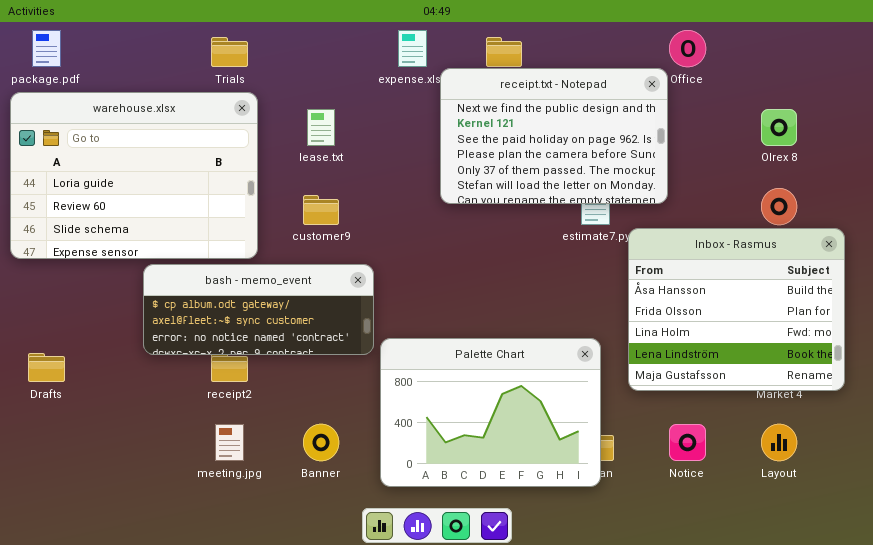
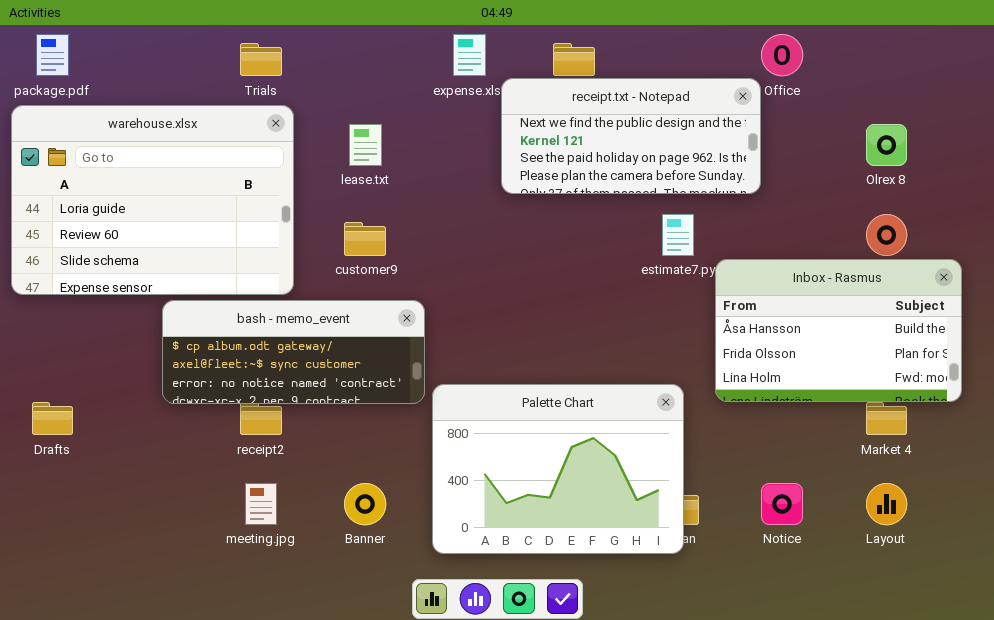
receipt.txt - Notepad: [440,68,668,204] -> [501,78,761,194], resized
Inbox - Rasmus: [628,228,845,391] -> [715,259,962,402], resized

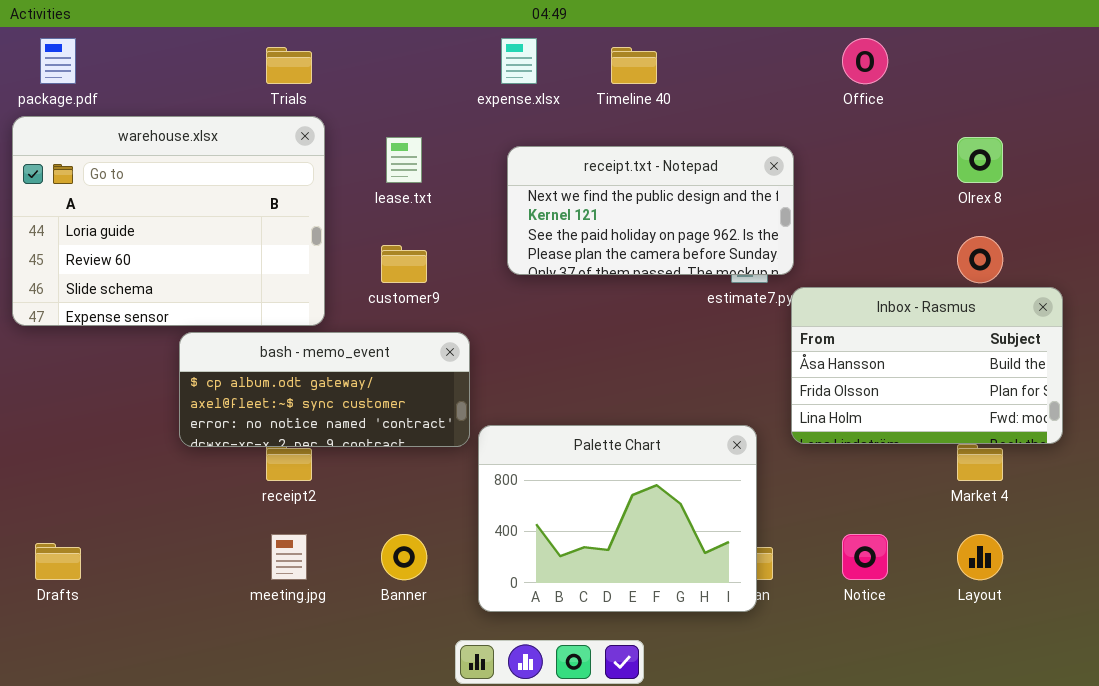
receipt.txt - Notepad: [501,78,761,194] -> [507,146,794,275], moved
Drafts: [32,402,73,435] -> [35,543,81,580], moved

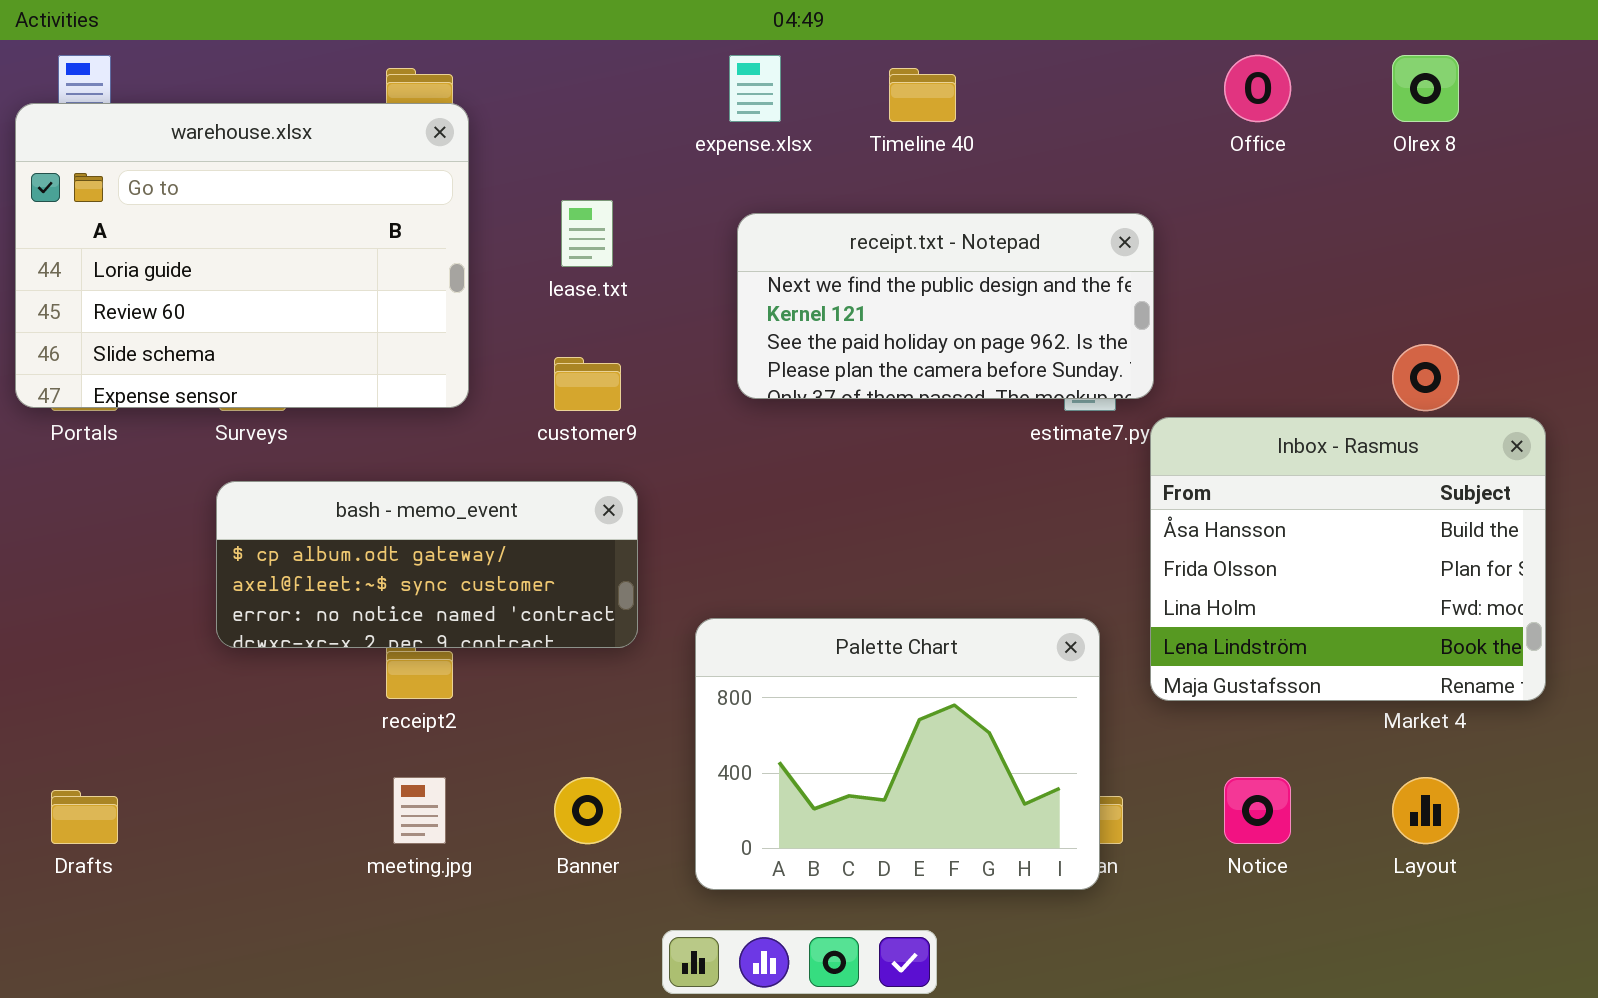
warehouse.xlsx: [12,116,325,326] -> [15,103,469,408], moved
Olrex 8: [957,137,1003,183] -> [1392,55,1459,122], moved
Inbox - Rasmus: [791,287,1063,444] -> [1150,417,1546,701], resized
bash - memo_event: [179,332,470,447] -> [216,481,638,648], moved

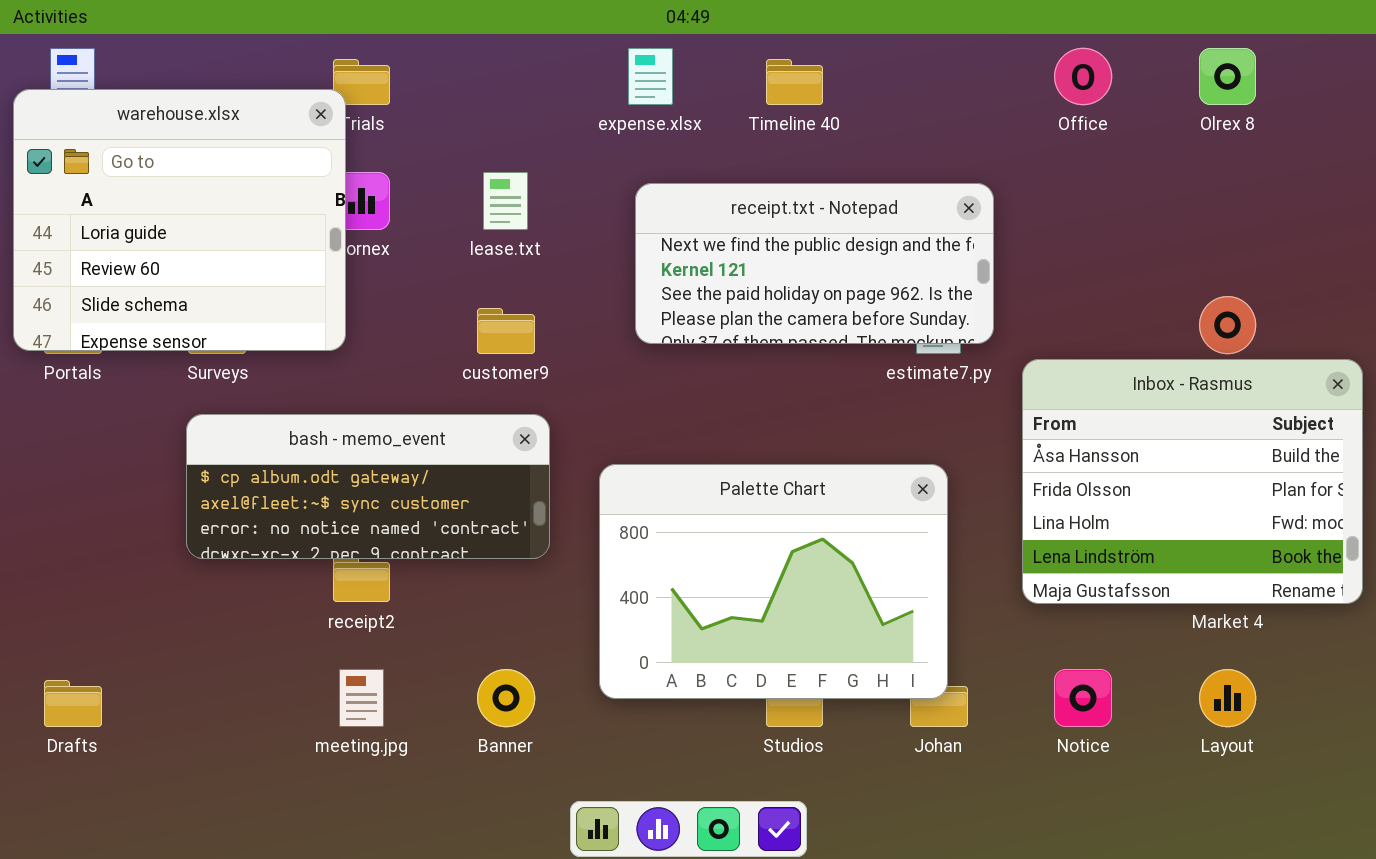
warehouse.xlsx: [15,103,469,408] -> [13,89,346,351], resized
Inbox - Rasmus: [1150,417,1546,701] -> [1022,359,1363,604], moved
Palette Chart: [695,618,1100,890] -> [599,464,948,699], moved

